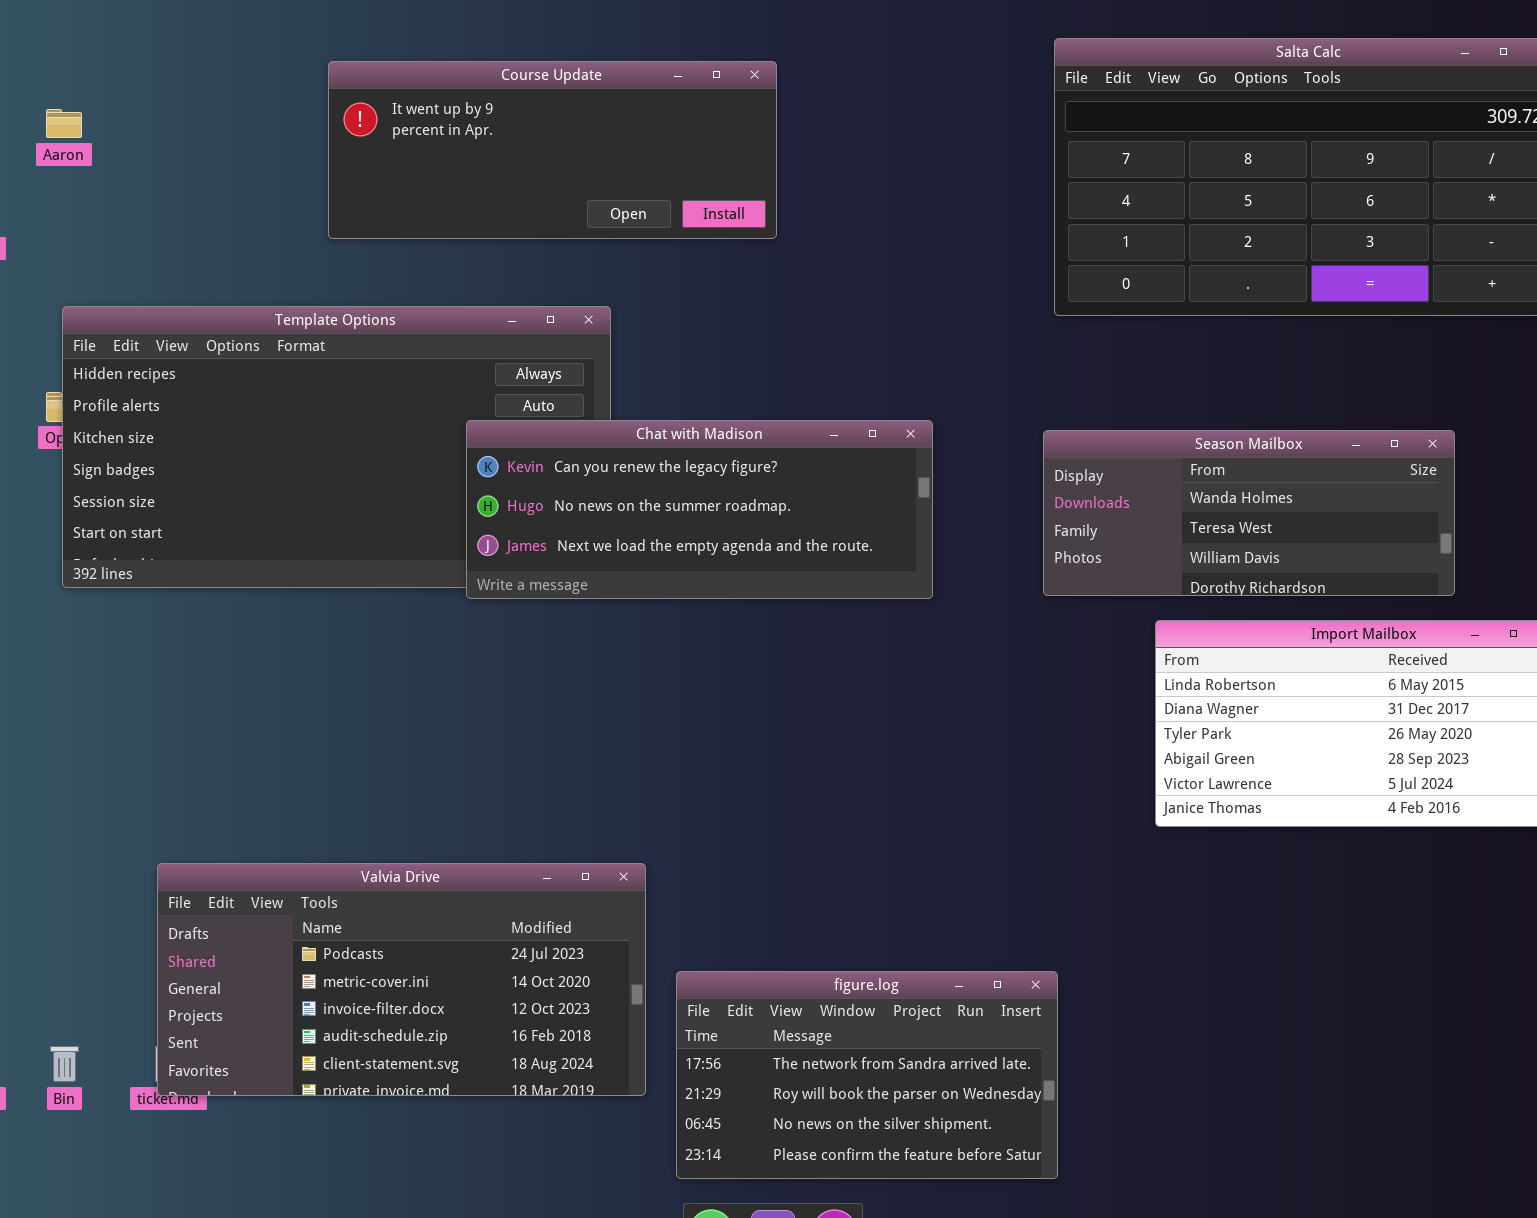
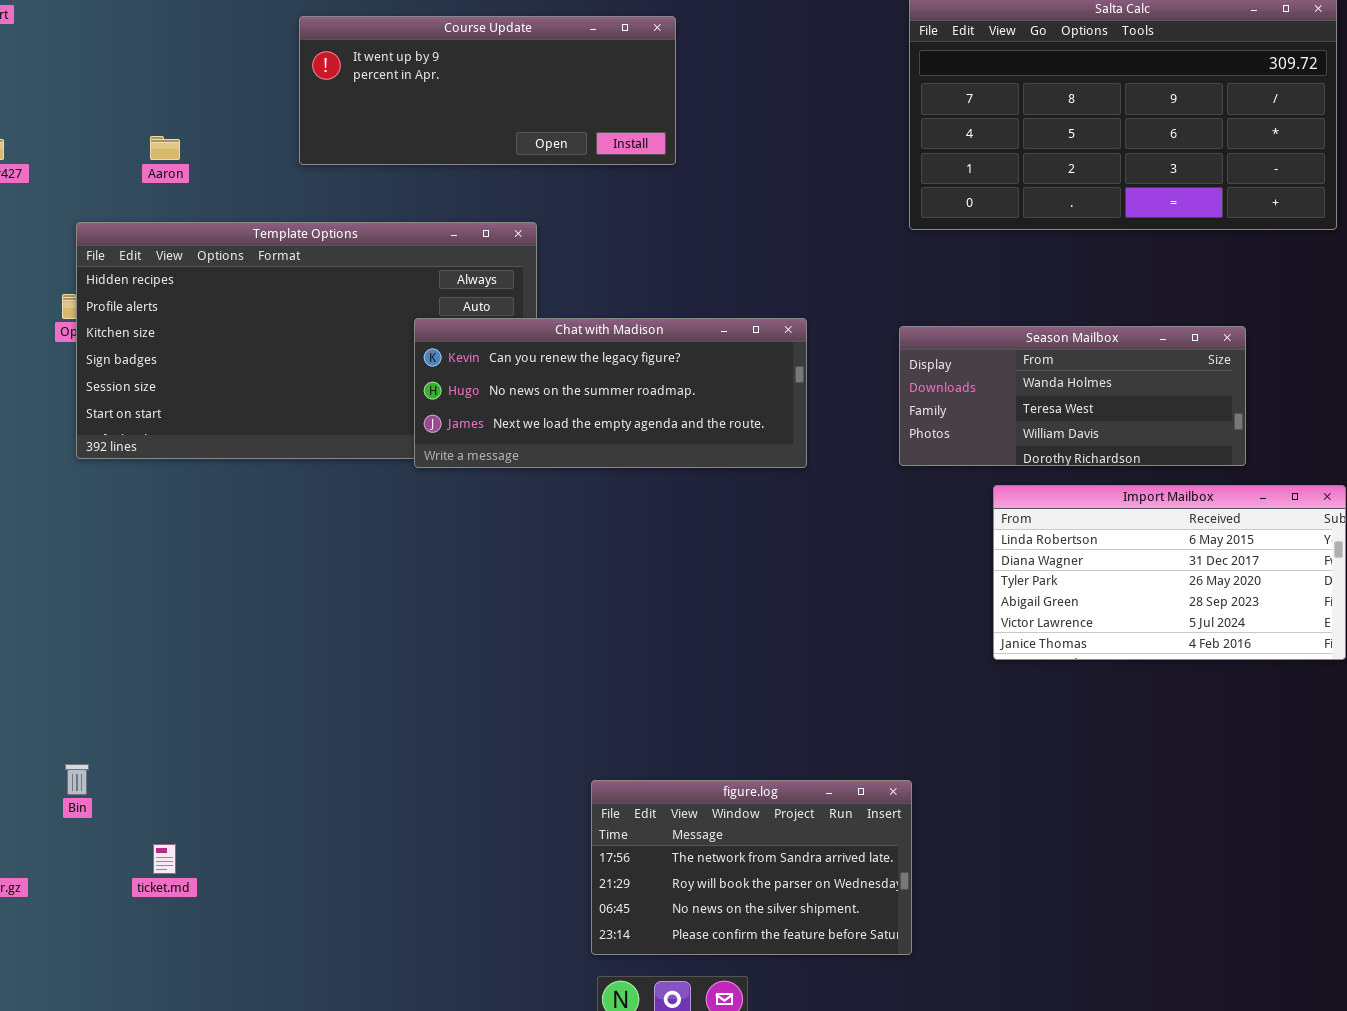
Aaron: [46,109,82,138] -> [150,136,180,160], moved
Valvia Drive: [157,863,646,1096] -> none, closed
Bin: [50,1046,79,1082] -> [65,764,89,795], moved

